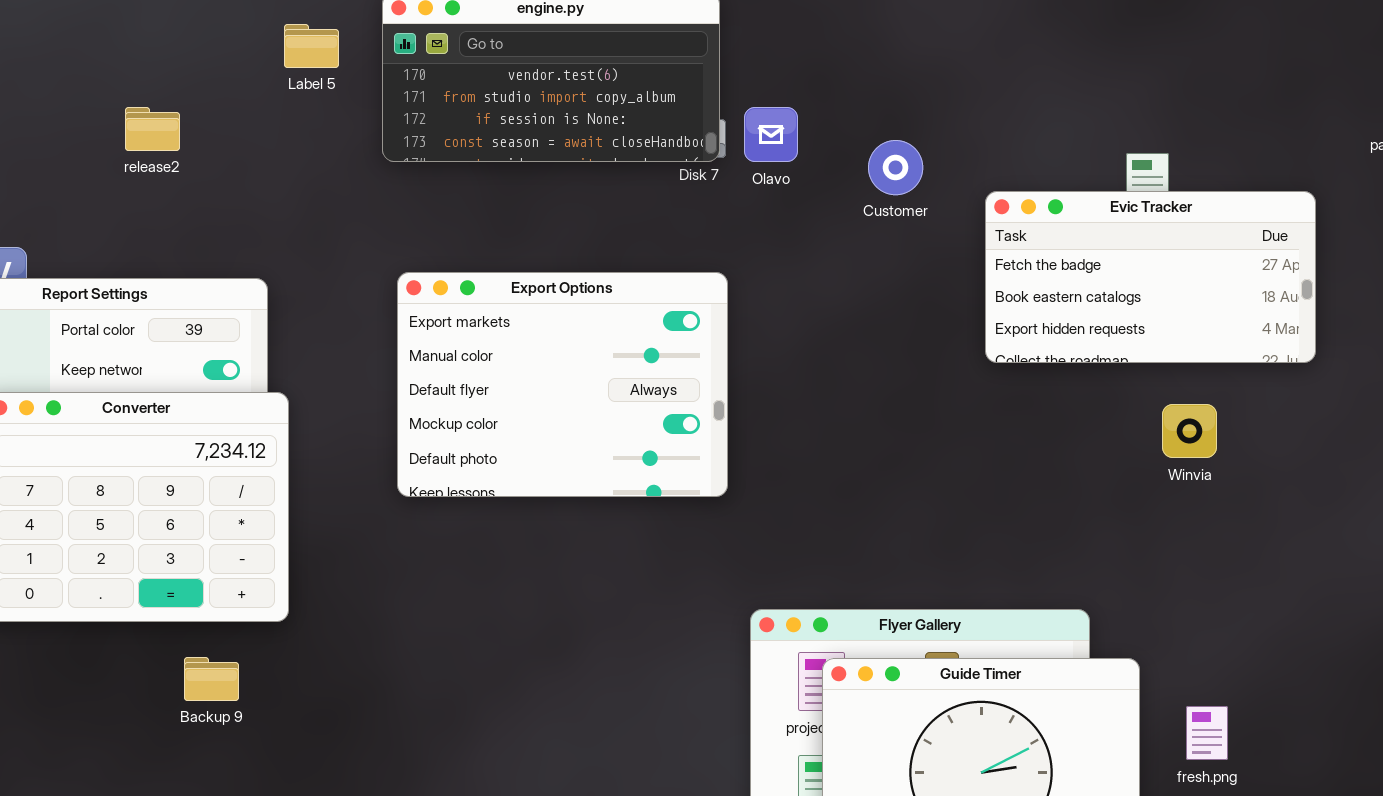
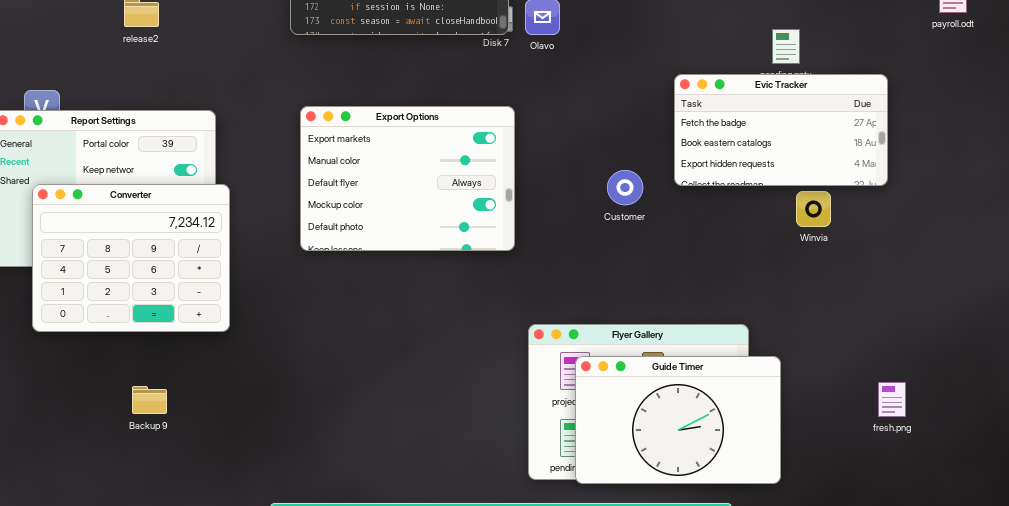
Customer: [868,140,923,195] -> [607,170,643,205], moved
Evic Tracker: [985,191,1316,363] -> [674,74,888,186], moved
Backup 9: [184,657,239,701] -> [132,386,167,414], moved
fresh.png: [1186,706,1228,760] -> [878,382,906,417], moved

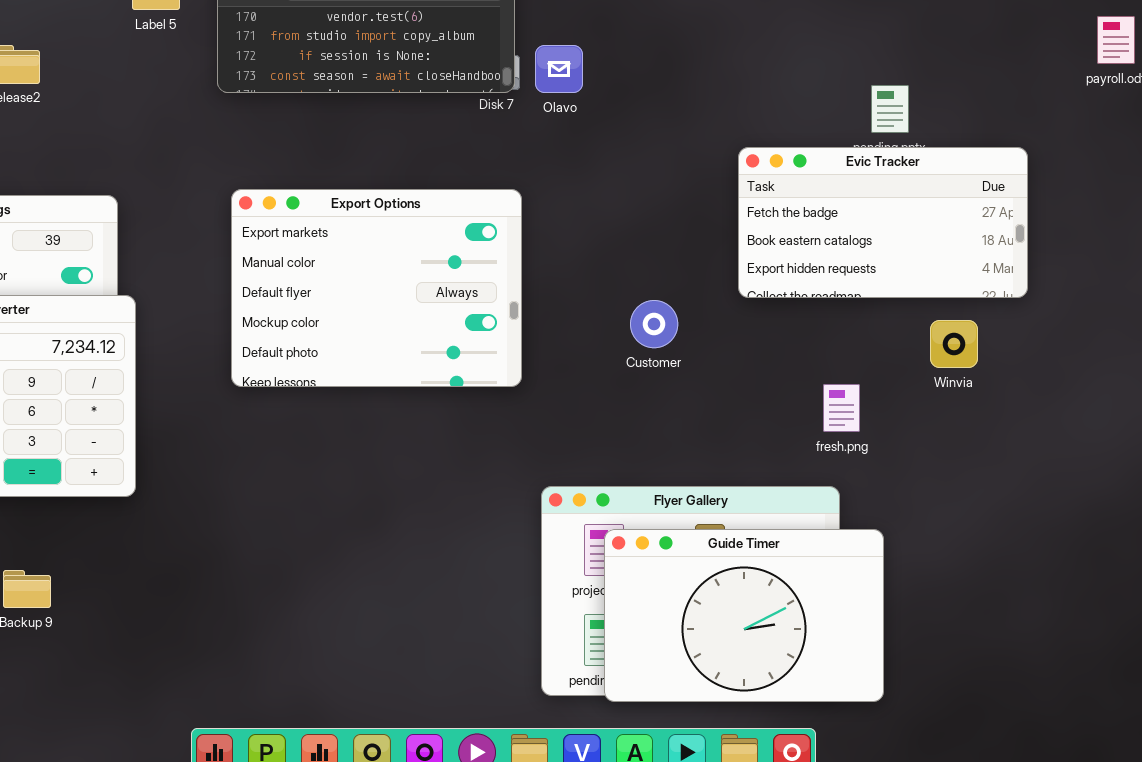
Customer: [607,170,643,205] -> [630,300,678,348], moved
Winvia: [796,191,831,227] -> [930,320,978,368], moved
fresh.png: [878,382,906,417] -> [823,384,860,432], moved

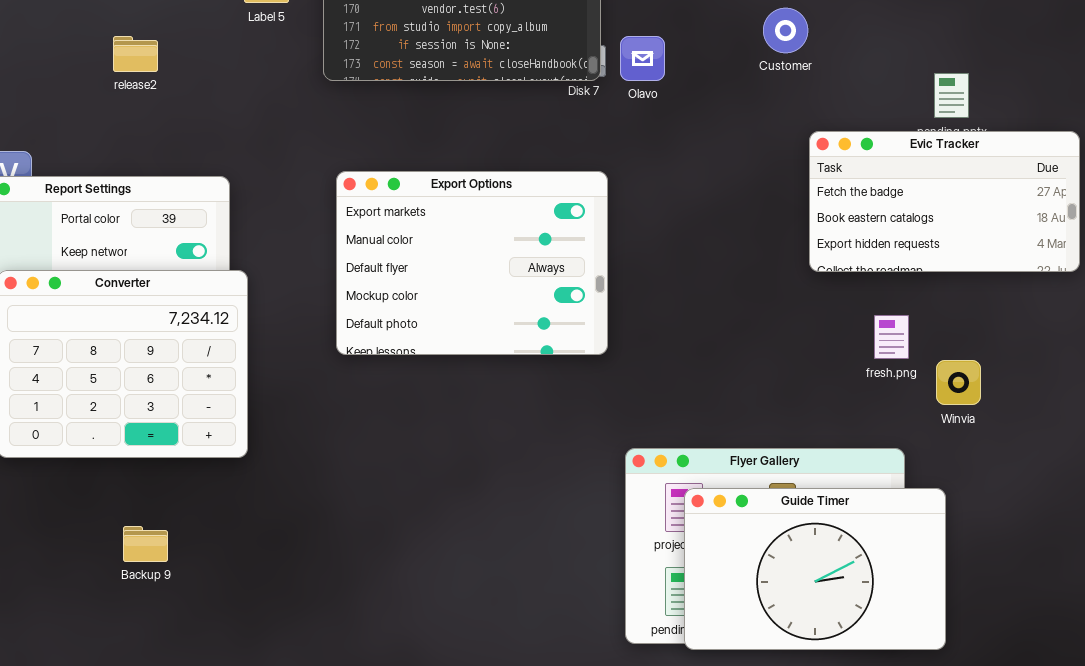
Customer: [630,300,678,348] -> [763,8,808,53], moved
Winvia: [930,320,978,368] -> [936,360,981,405], moved
fresh.png: [823,384,860,432] -> [874,315,909,359], moved

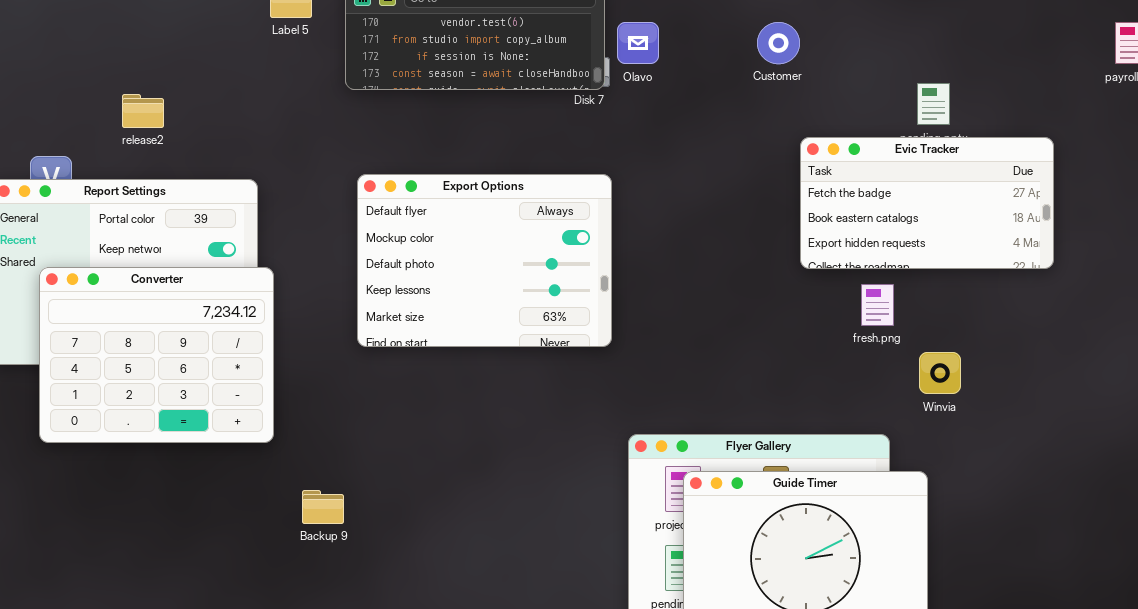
release2: [113,36,158,72] -> [122,94,164,128], moved
Olavo: [620,36,665,81] -> [617,22,659,64], moved
Export Options: [336,171,608,355] -> [357,174,612,347], scrolled down 2 rows
fresh.png: [874,315,909,359] -> [861,284,894,326], moved
Backup 9: [123,526,168,562] -> [302,490,344,524], moved

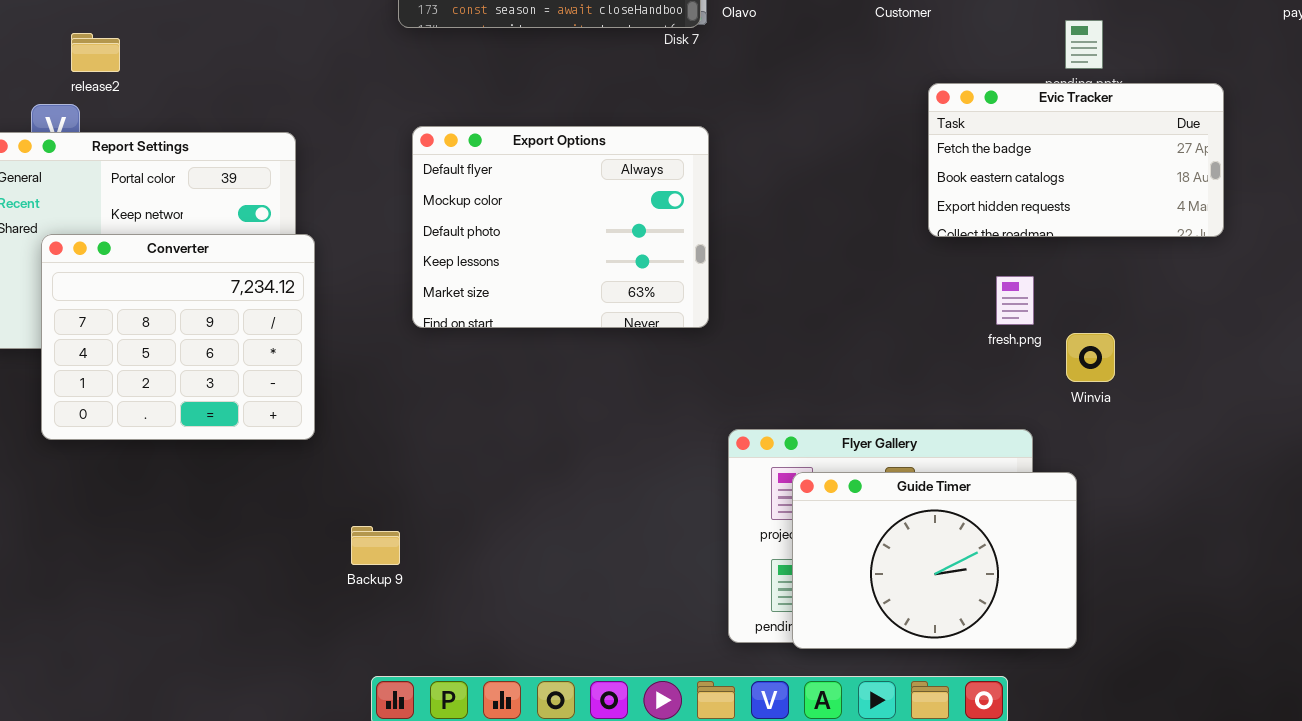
release2: [122,94,164,128] -> [71,33,120,72], moved
fresh.png: [861,284,894,326] -> [996,276,1034,325], moved
Backup 9: [302,490,344,524] -> [351,526,400,565], moved

